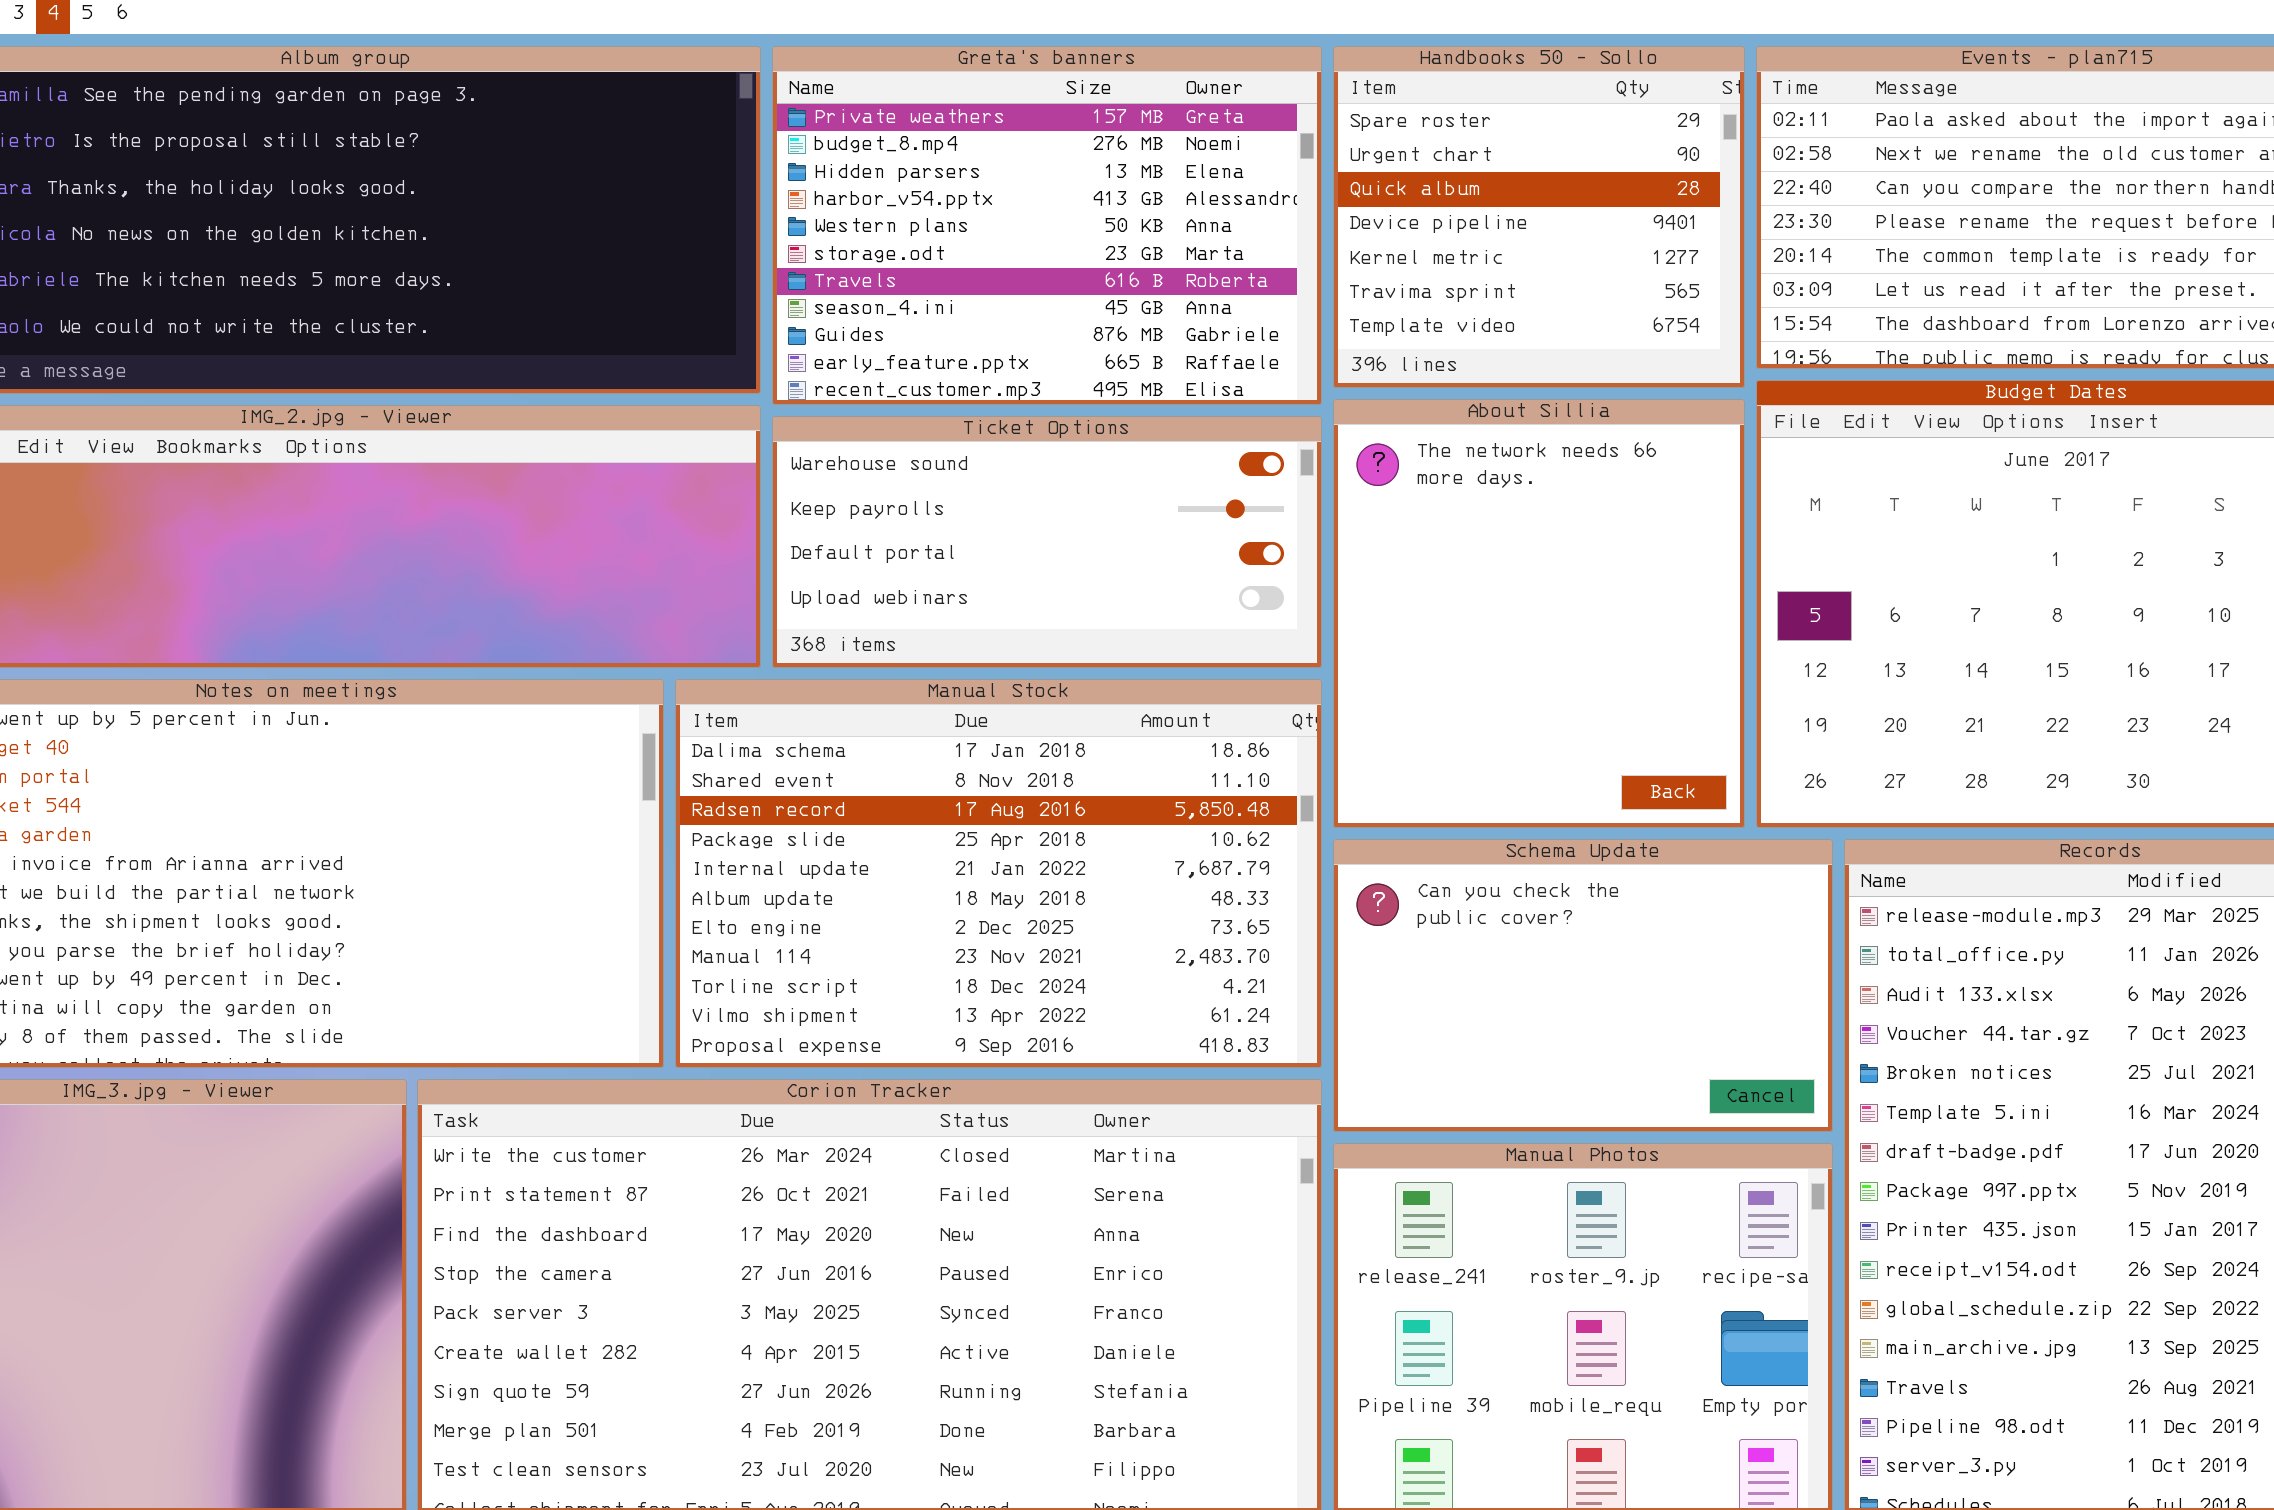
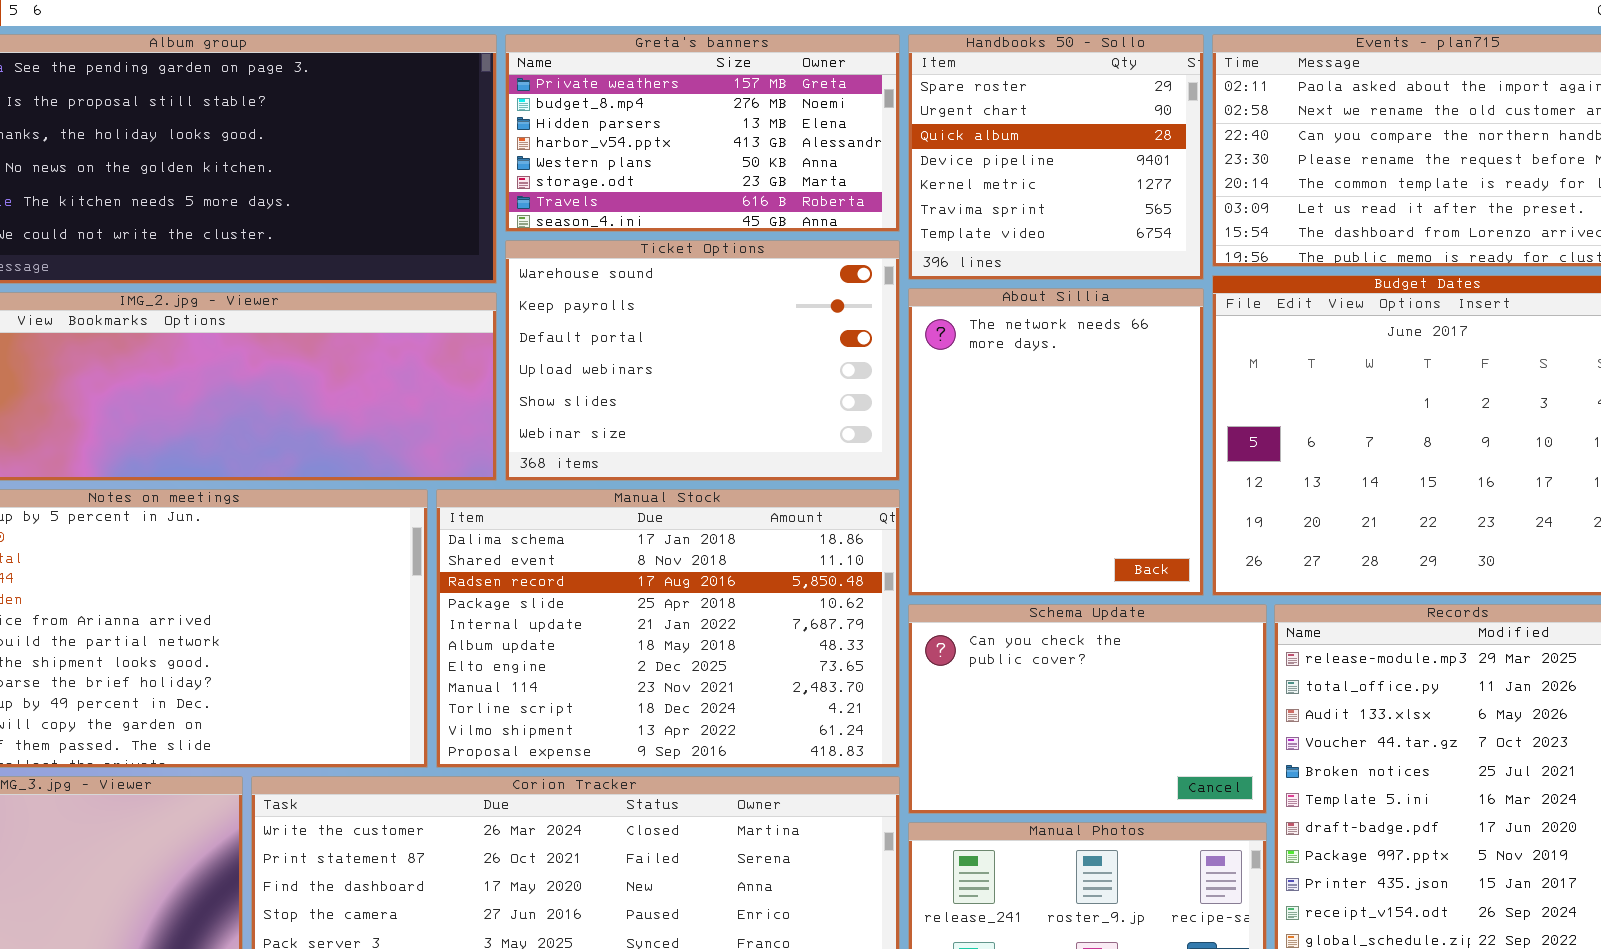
Greta's banners: [772,46,1322,405] -> [505,34,900,232], resized
Ticket Options: [772,416,1322,668] -> [505,240,900,481], resized

